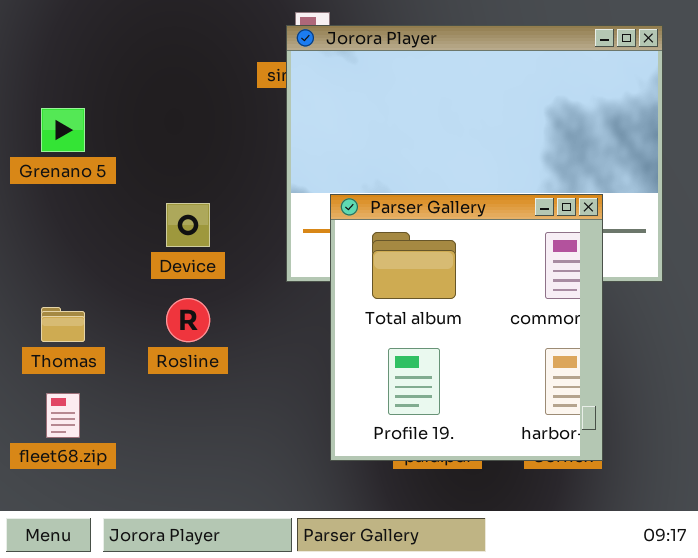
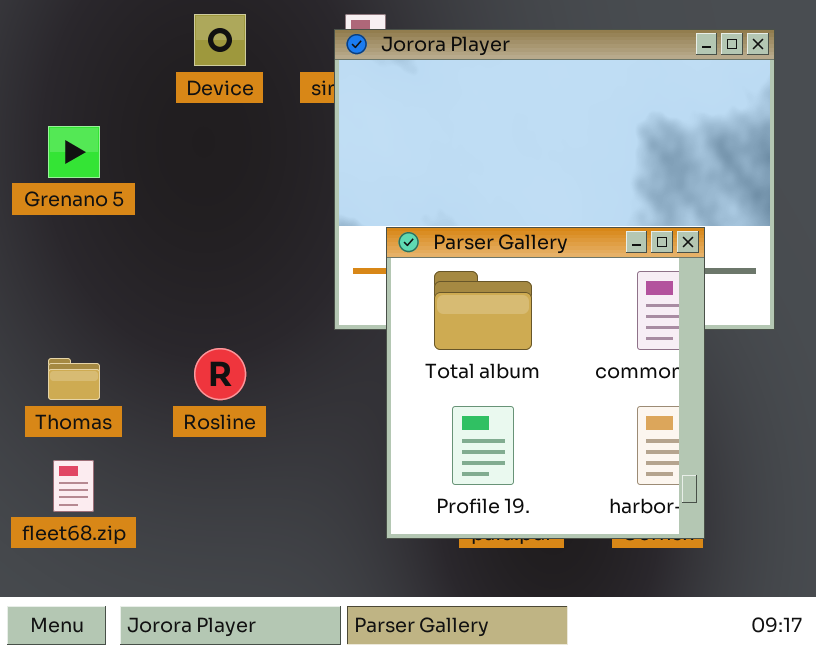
Device: [166,203,210,247] -> [194,14,246,66], moved

